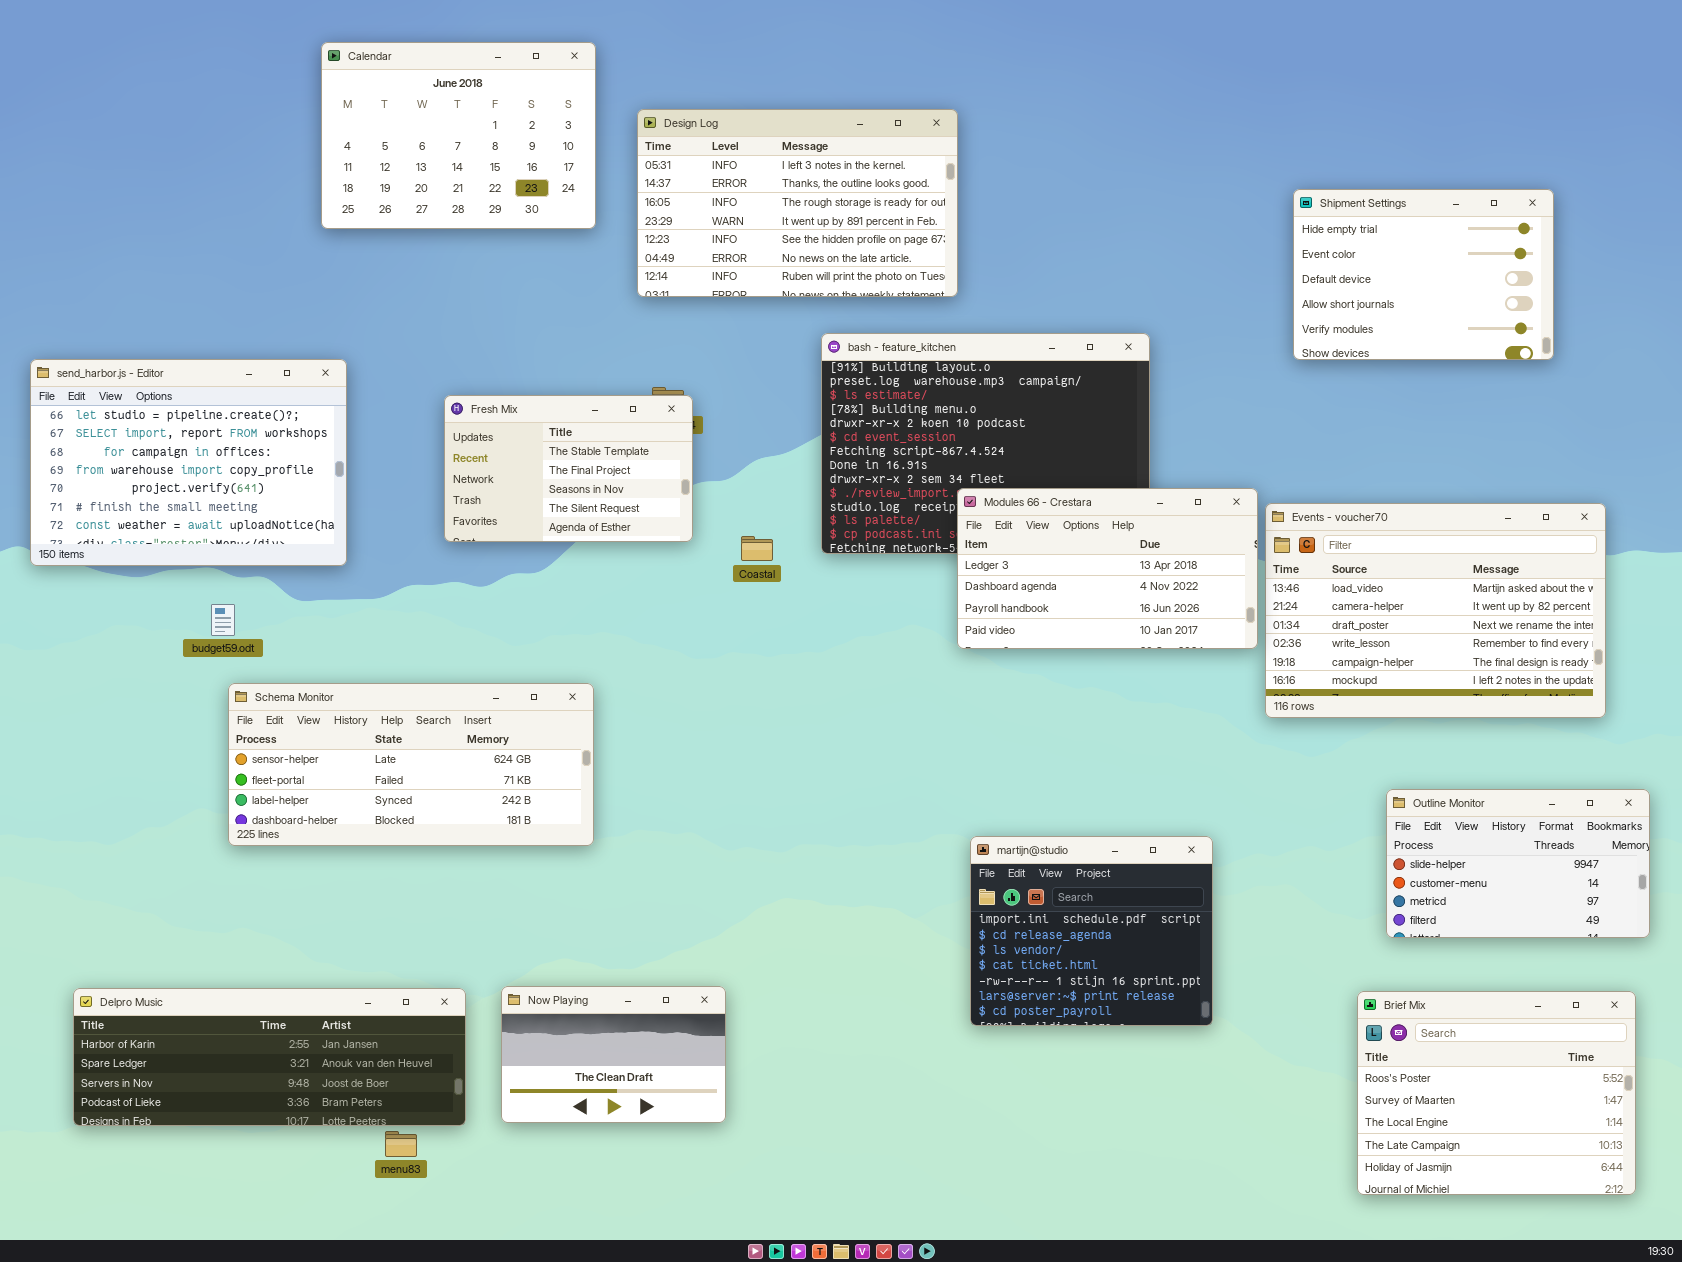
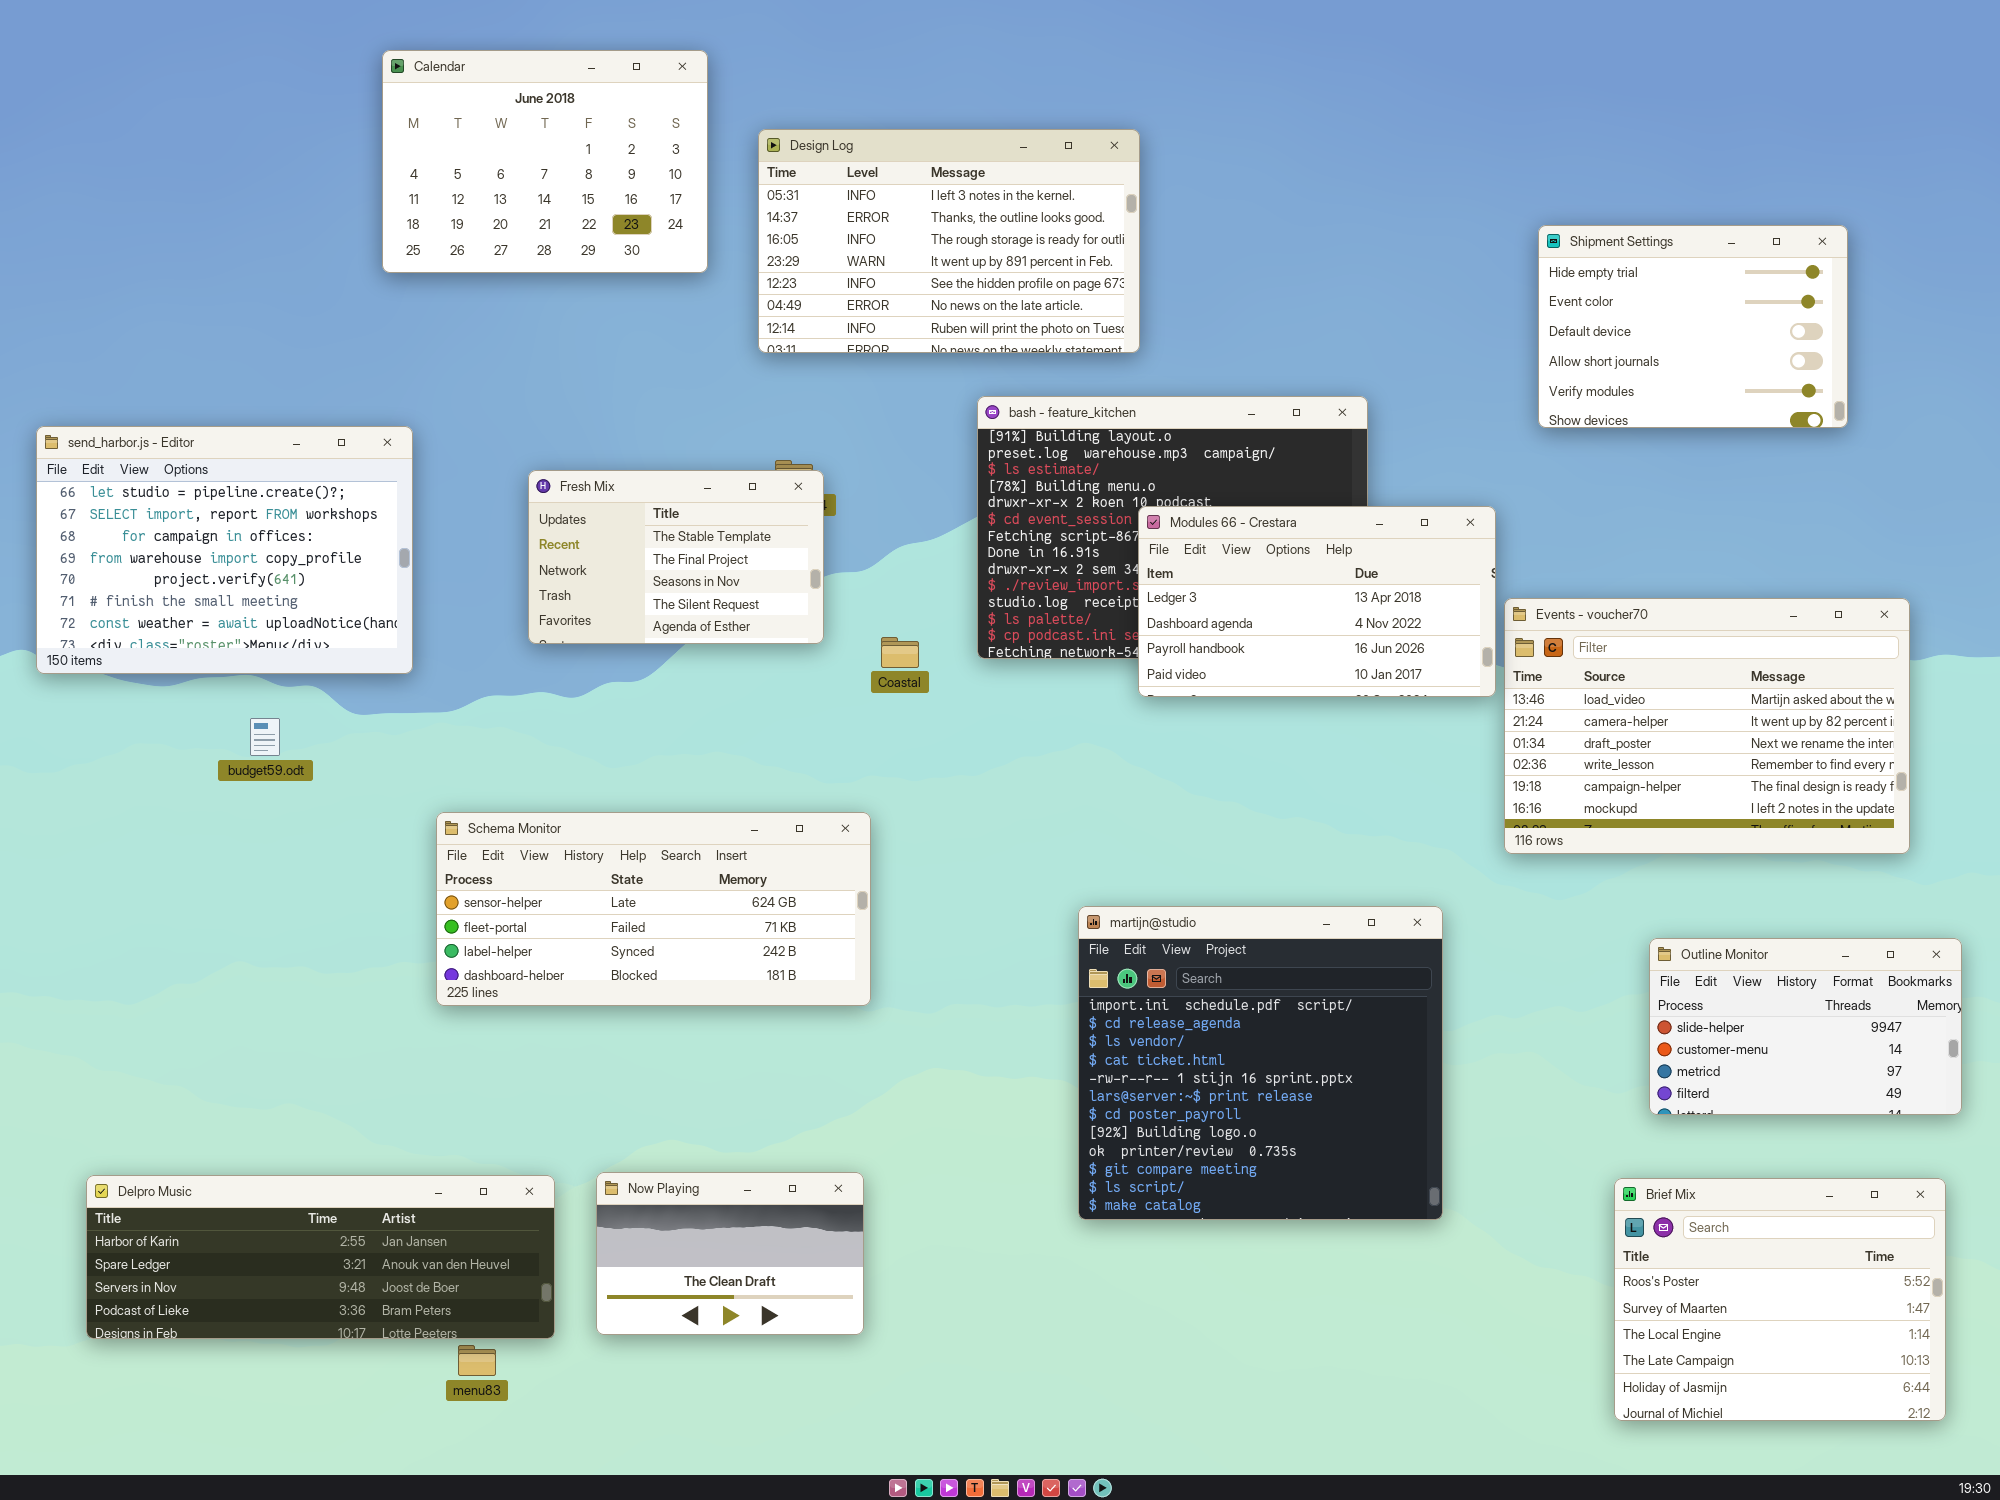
Modules 66 - Crestara: [957,488,1258,649] -> [1138,506,1496,697], moved
Schema Monitor: [228,683,594,846] -> [436,812,871,1006], moved
martijn@studio: [970,836,1213,1026] -> [1078,906,1443,1220], resized

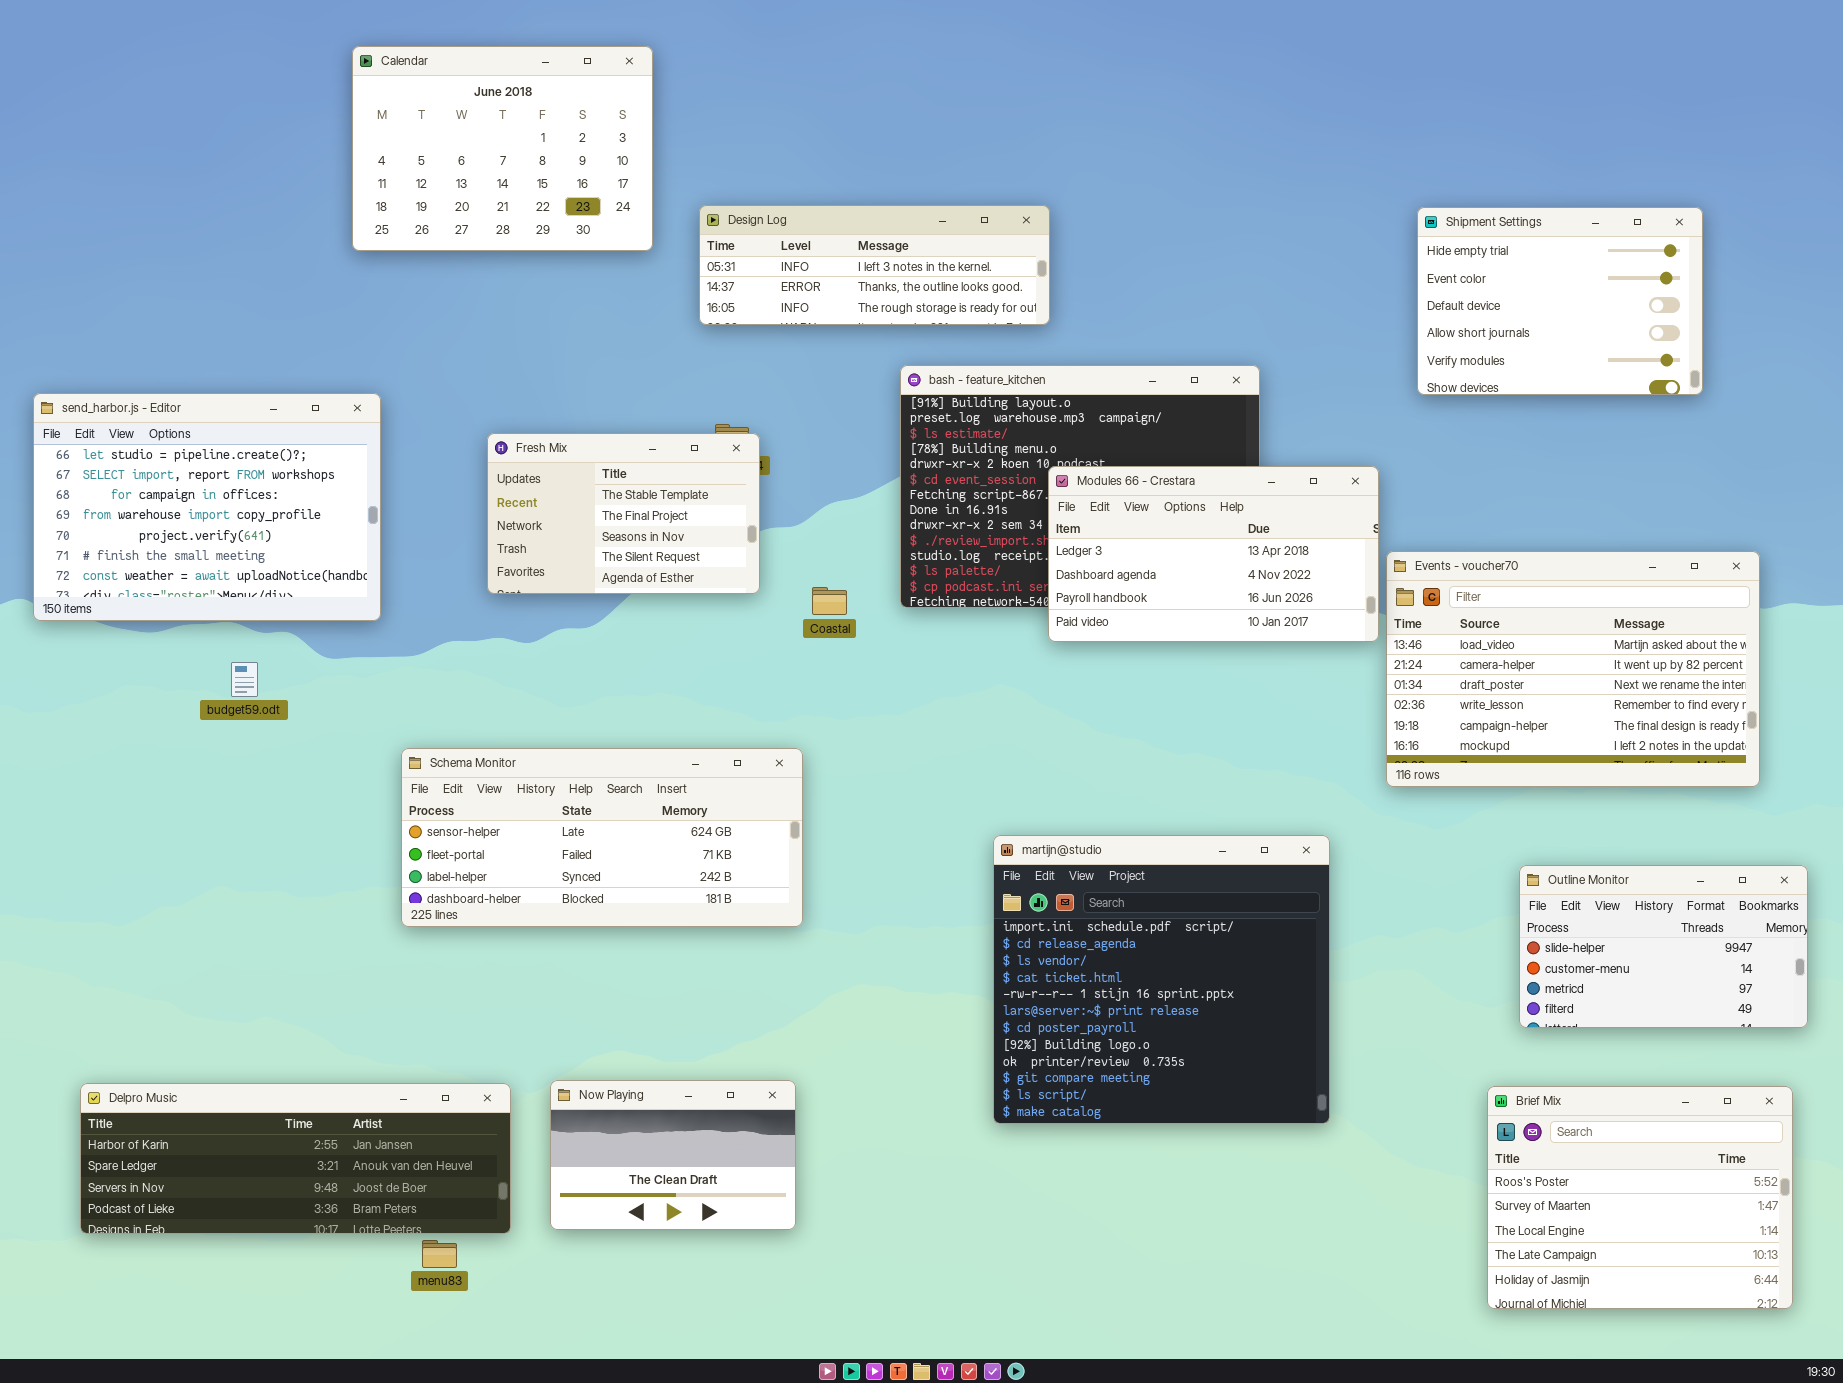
Design Log: [758,129,1140,353] -> [699,205,1050,325], resized

